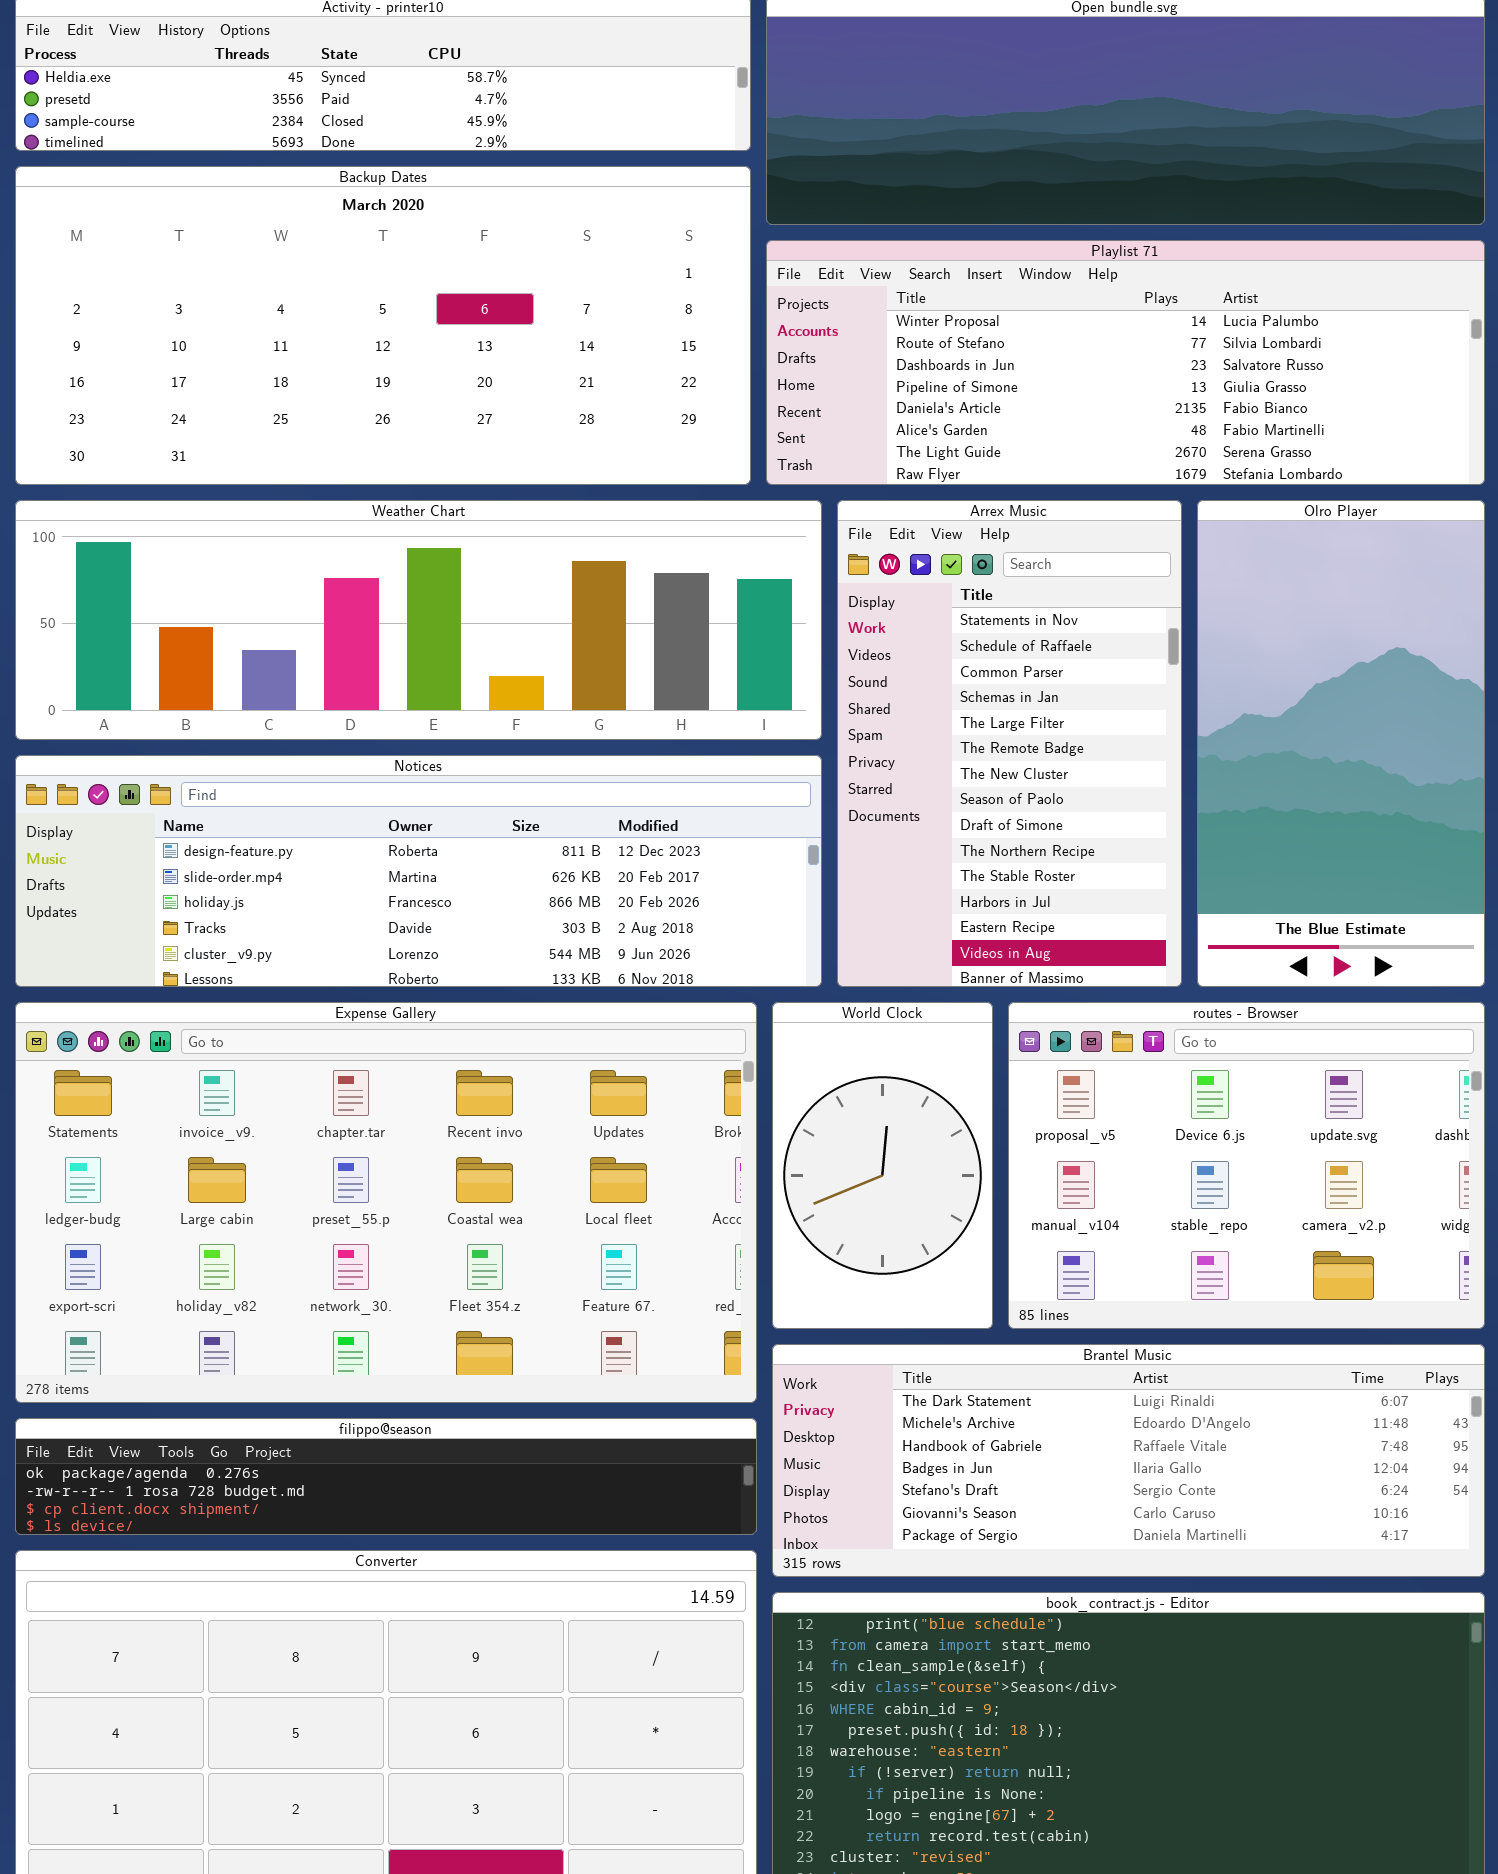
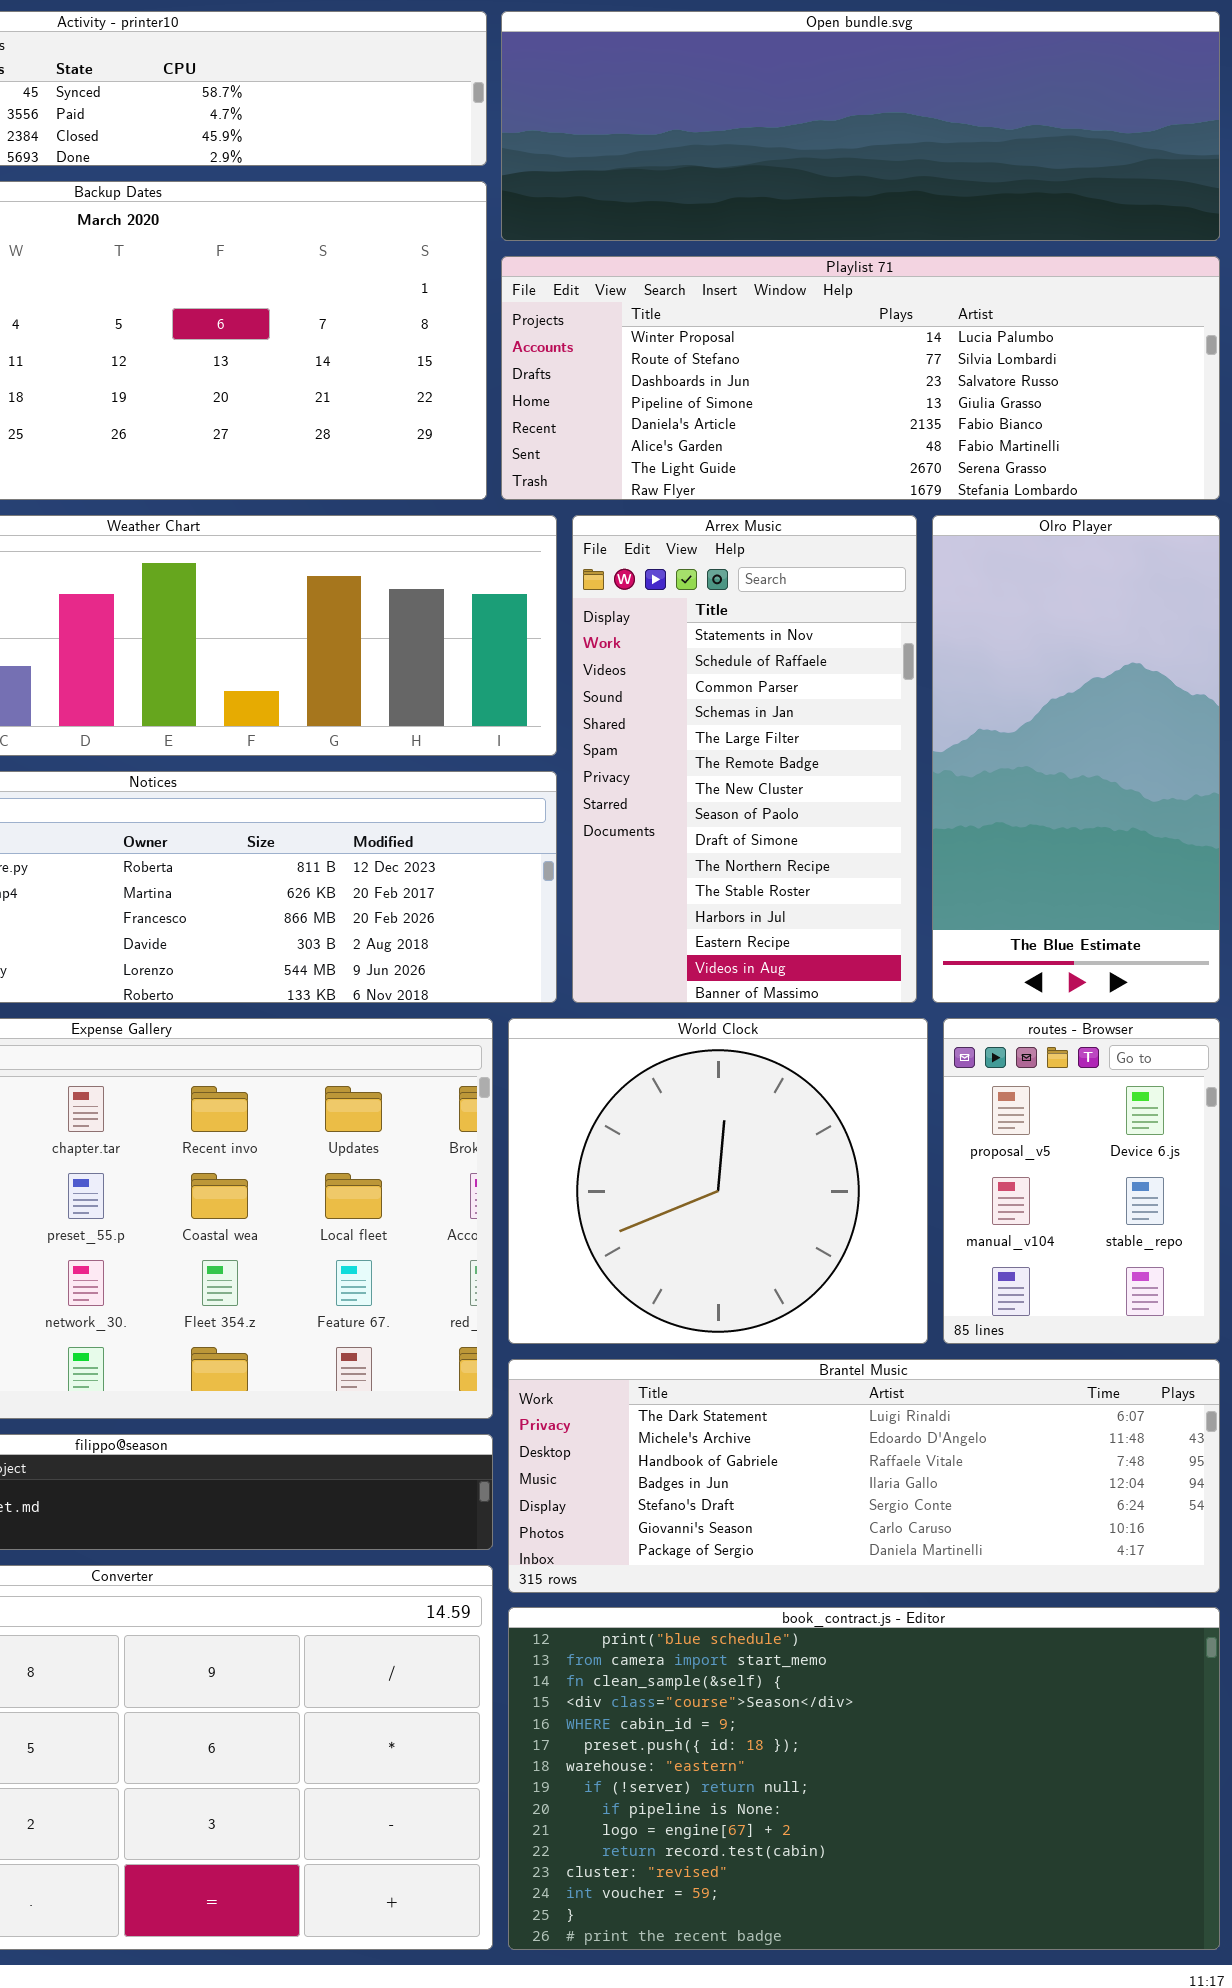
World Clock: [772,1002,993,1329] -> [508,1018,928,1344], resized
routes - Browser: [1008,1002,1485,1329] -> [943,1018,1220,1344], resized

